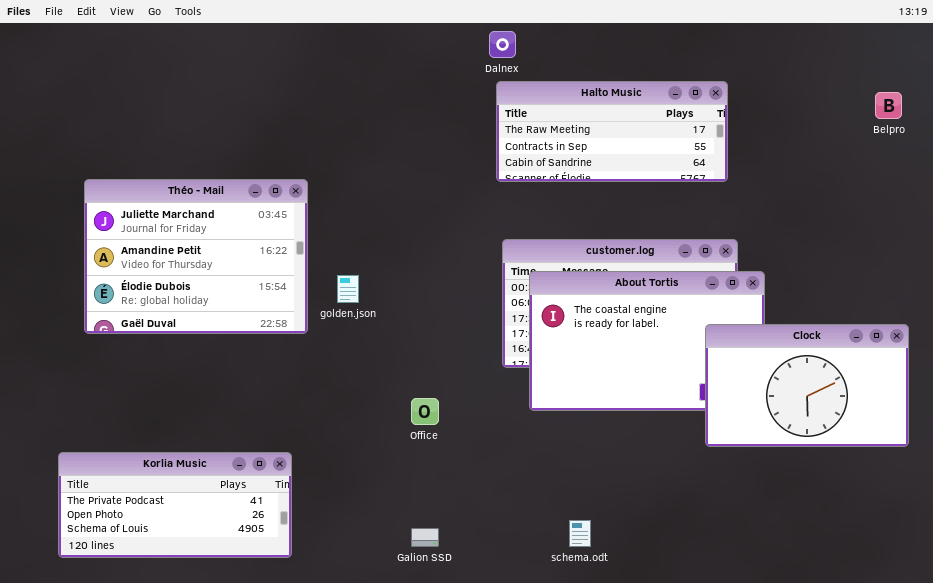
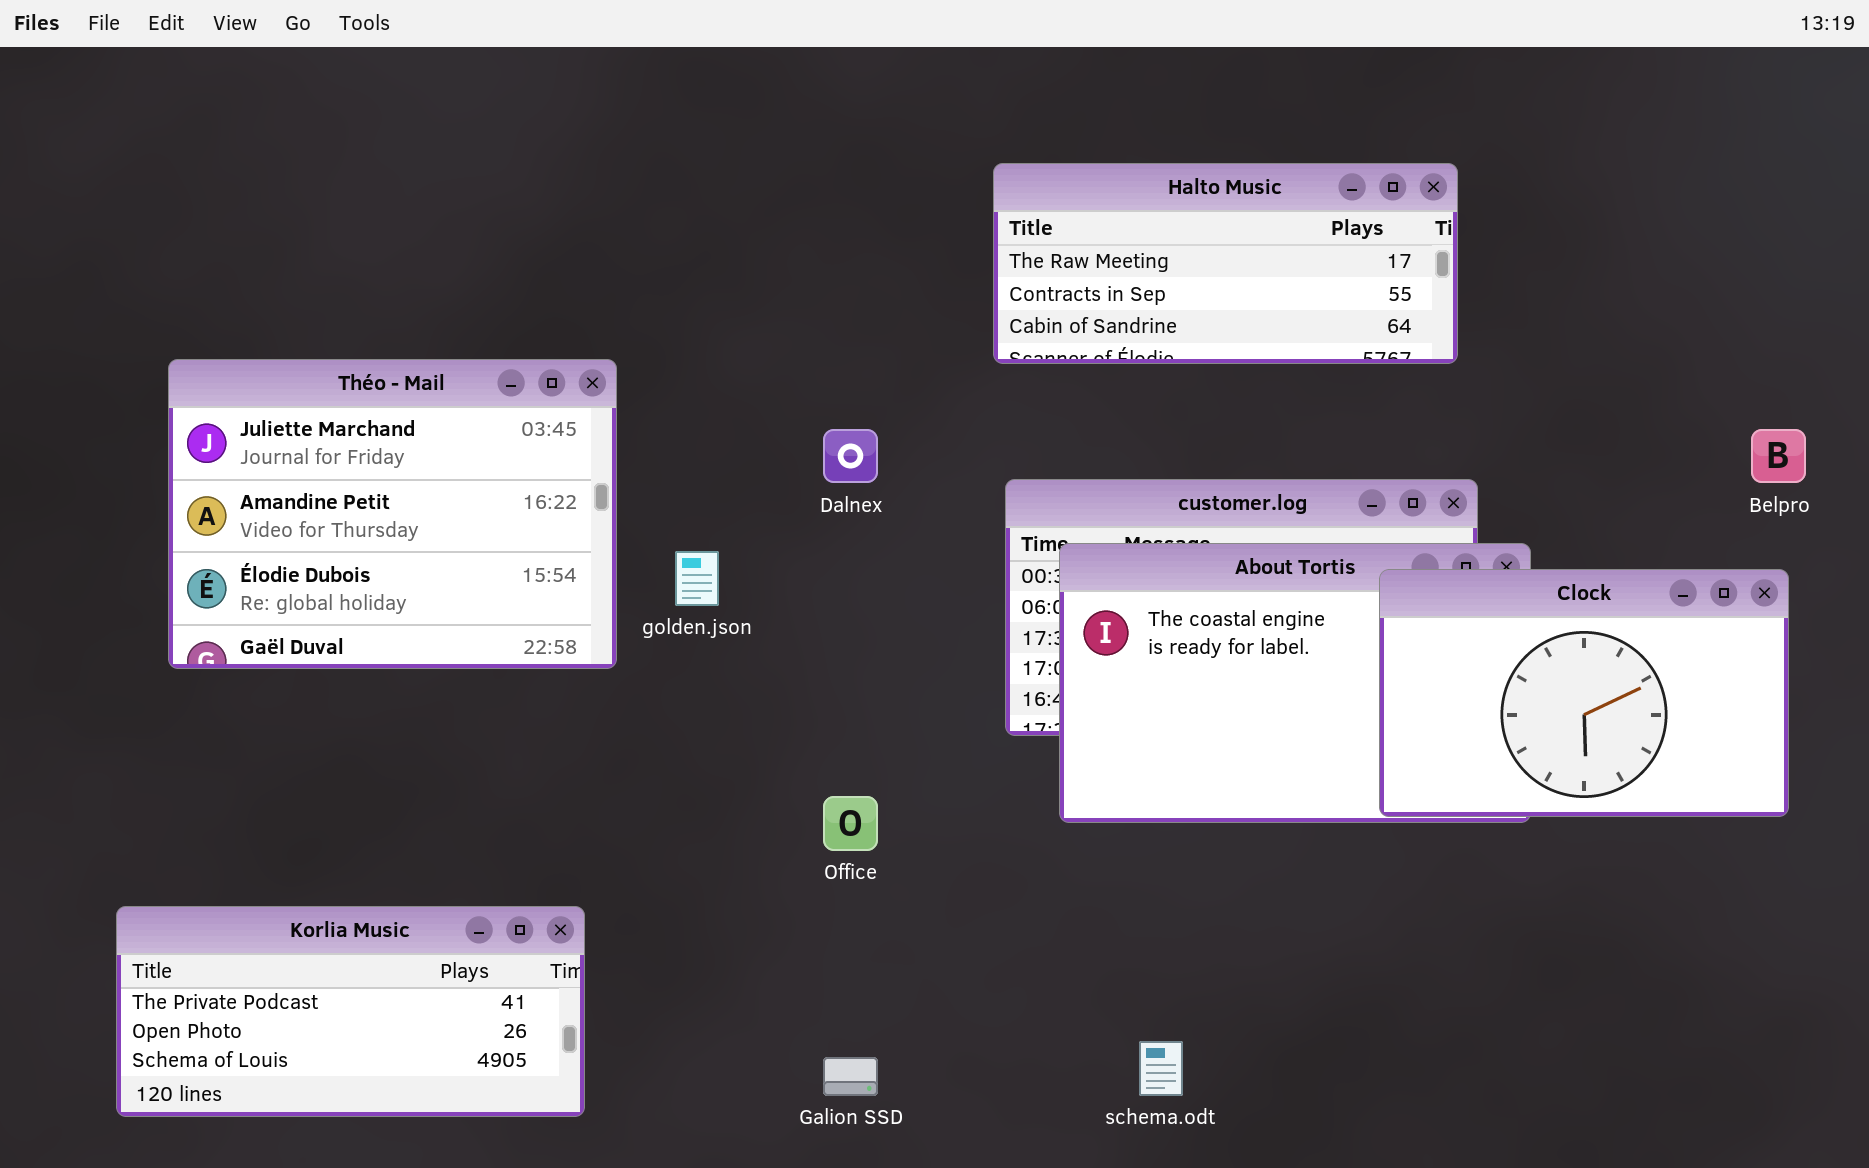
Dalnex: [489,31,516,58] -> [823,429,878,483], moved
Belpro: [875,92,902,119] -> [1751,429,1806,483], moved
Clock: [705,324,909,447] -> [1379,569,1789,817], moved

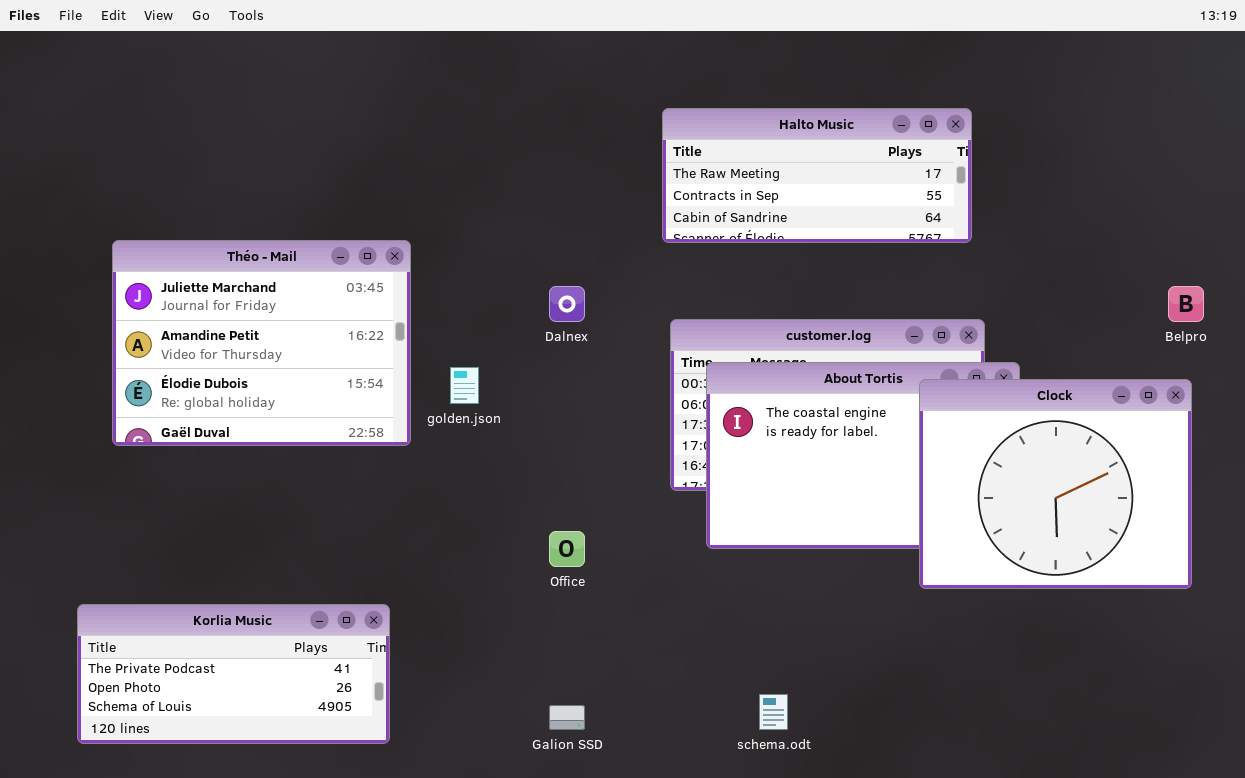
Clock: [1379,569,1789,817] -> [919,379,1192,589], resized

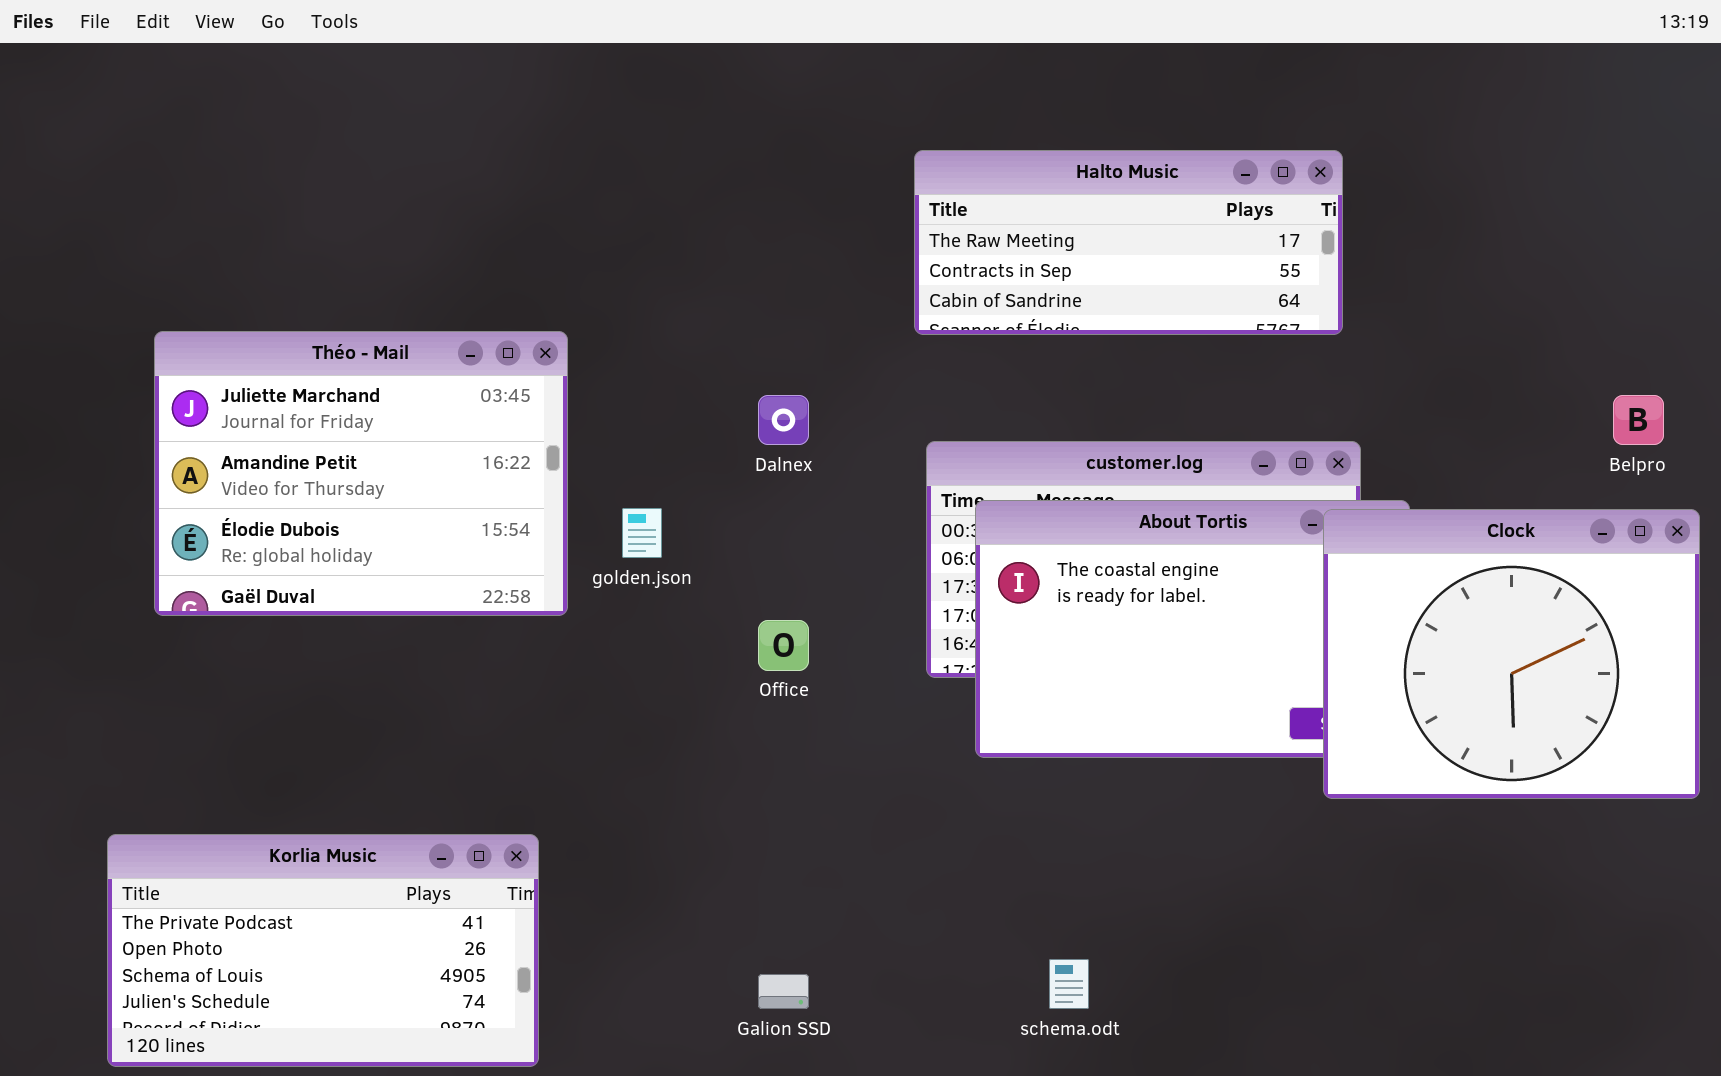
Clock: [919,379,1192,589] -> [1323,509,1700,799], moved
Office: [549,531,585,567] -> [758,620,809,671], moved
Korlia Music: [77,604,390,744] -> [107,834,539,1067], resized

